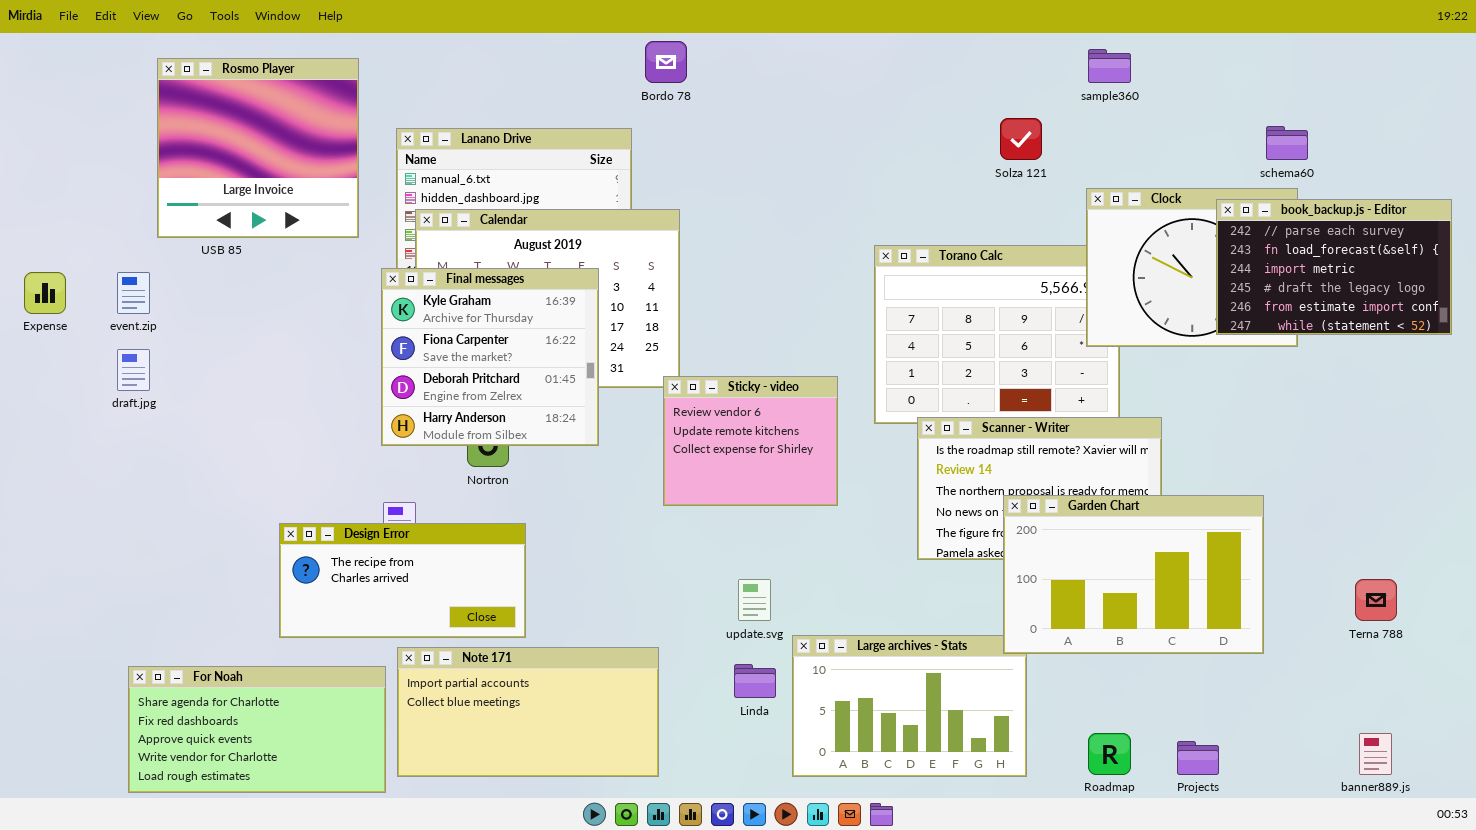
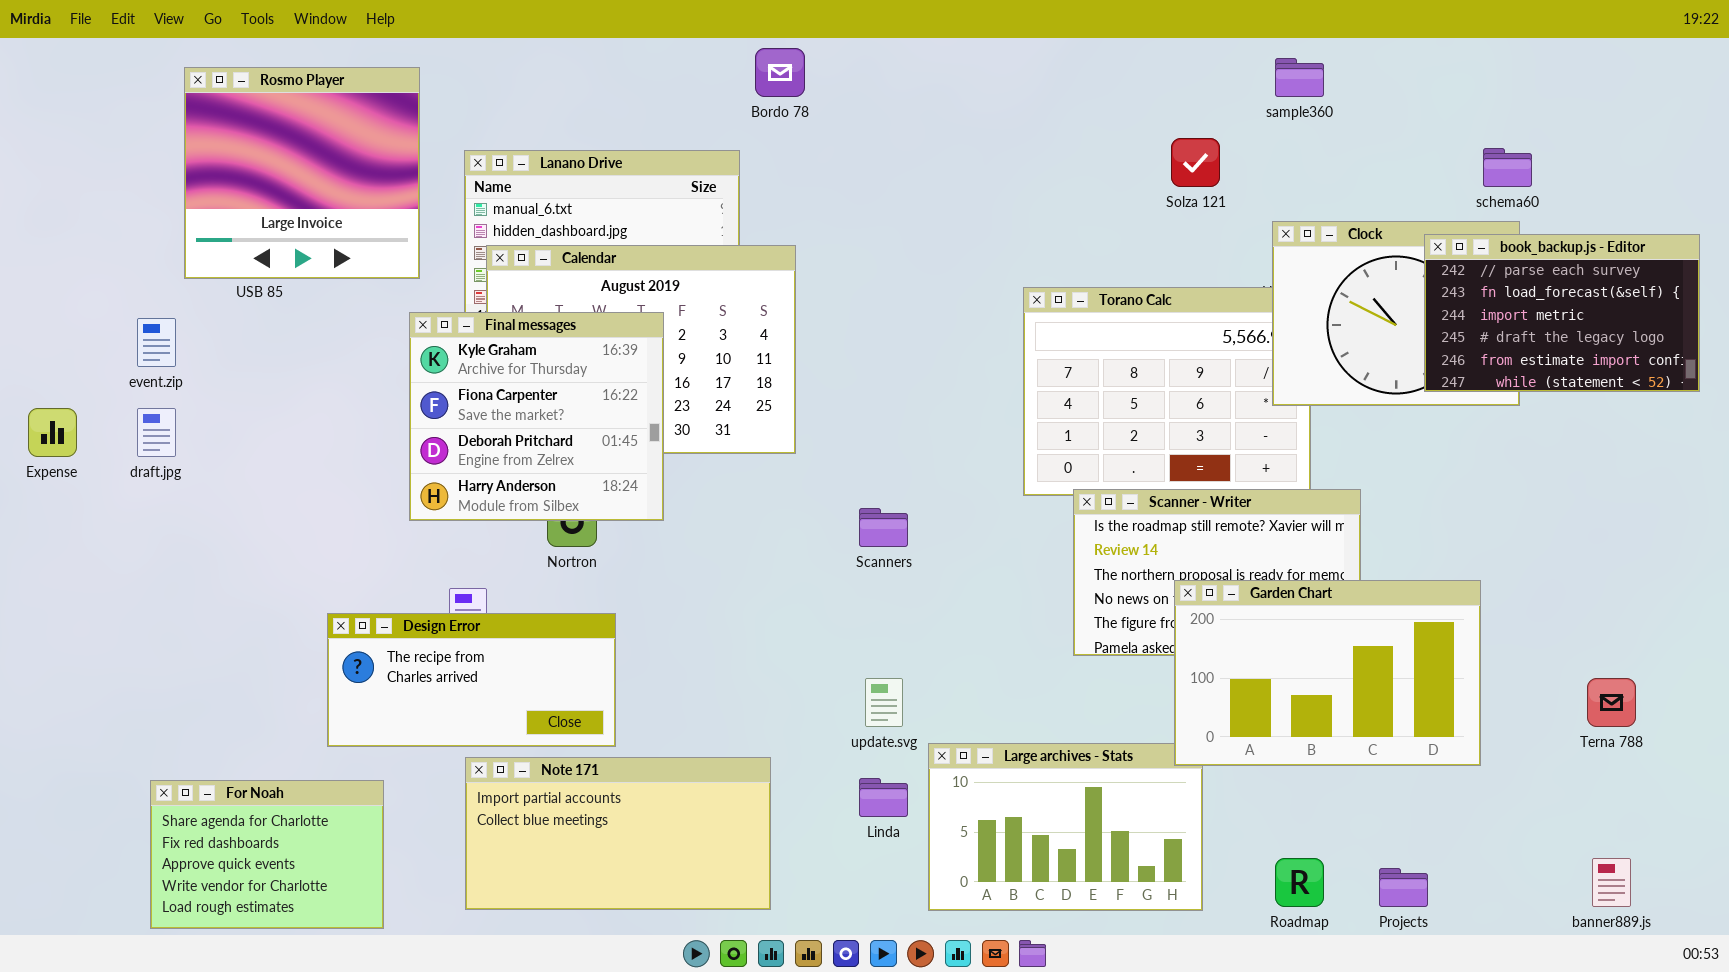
Final messages: [381,268,599,446] -> [409,312,664,521], moved
Expense: [24,272,66,314] -> [28,408,77,457], moved
Sticky - video: [663,376,838,506] -> none, closed
For Noah: [128,666,386,793] -> [150,780,384,929], resized

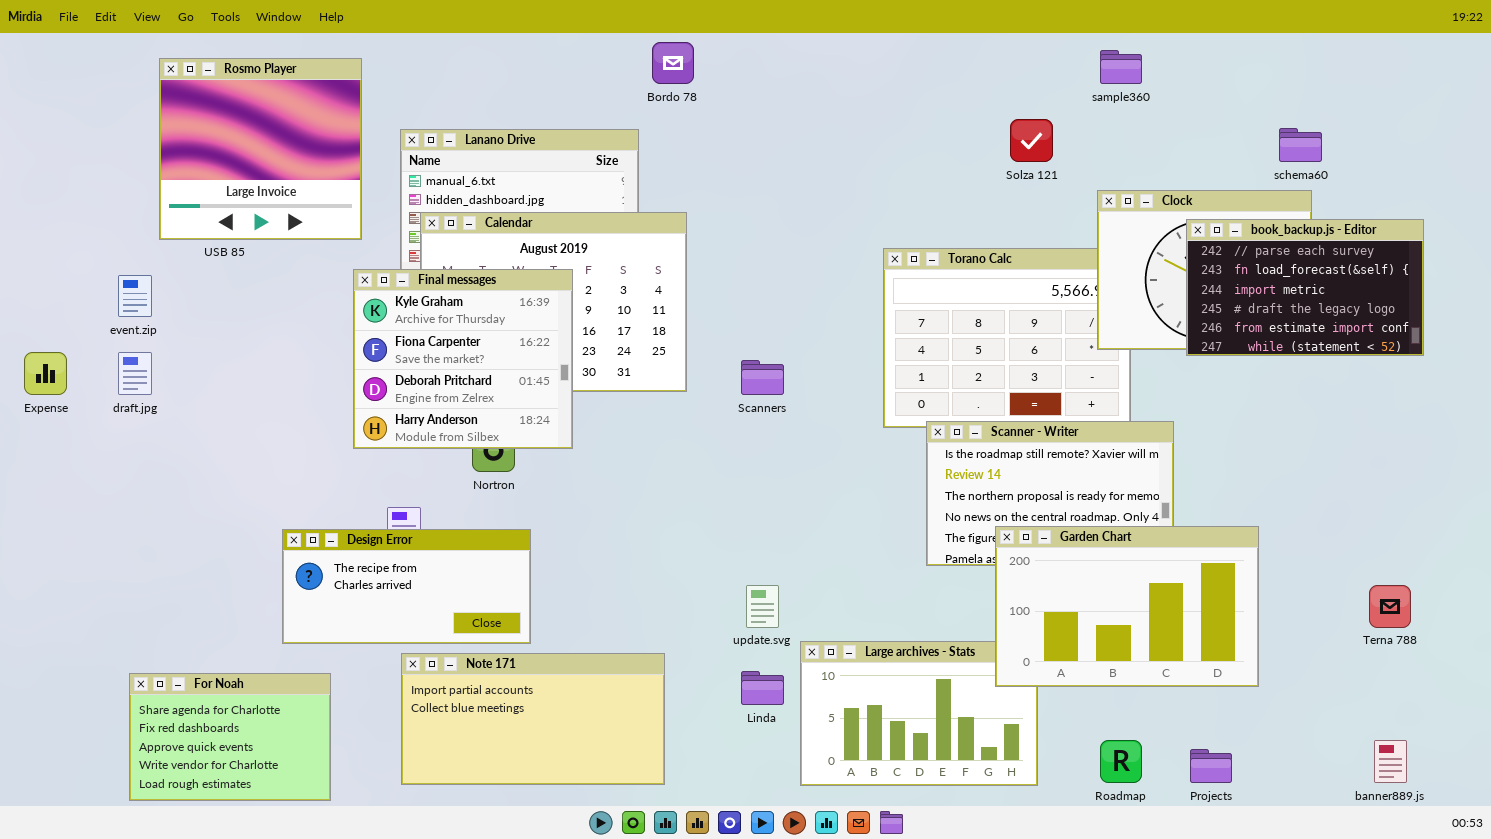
book_backup.js - Editor: [1424,234,1700,392] -> [1186,219,1424,356], moved
Scanners: [859,508,908,547] -> [741,360,784,395], moved
Garden Chart: [1174,580,1481,766] -> [995,526,1259,687], moved

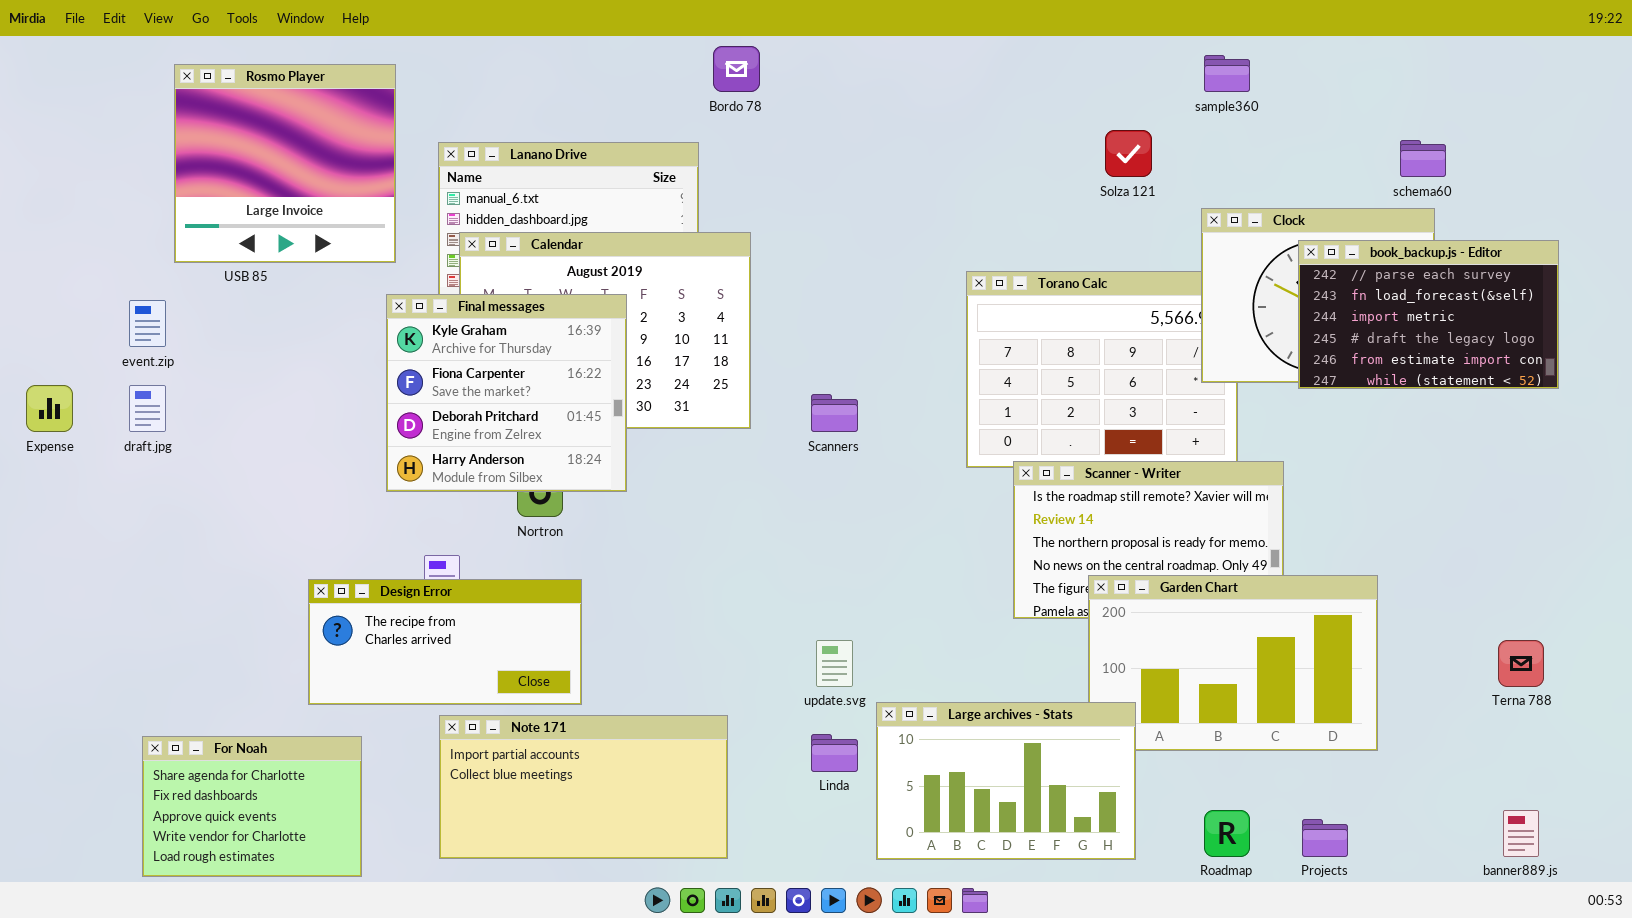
Large archives - Stats: [800,641,1038,786] -> [876,702,1136,860], raised

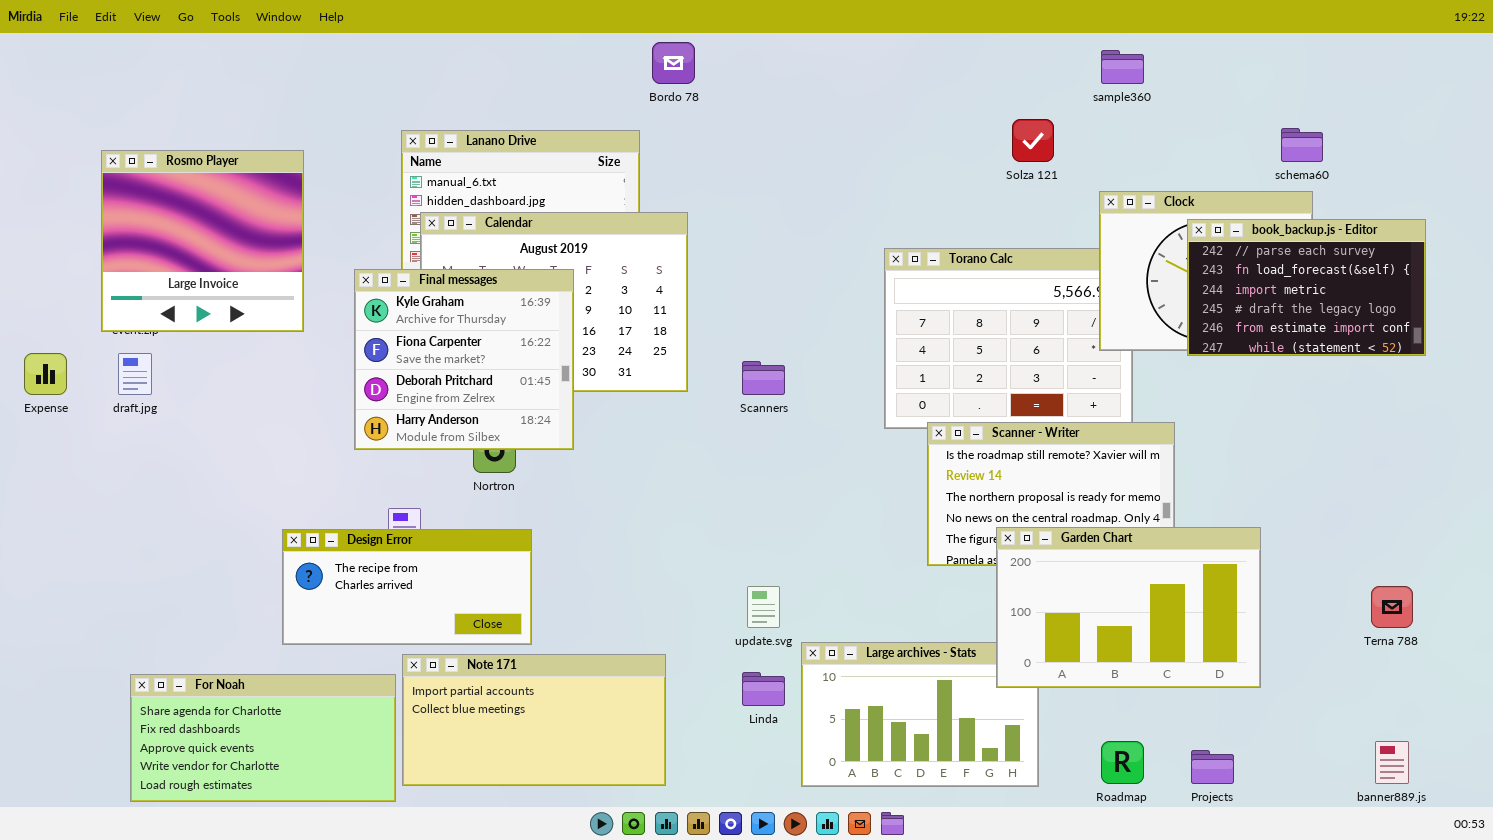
Rosmo Player: [174,64,396,263] -> [101,150,304,332], moved
Garden Chart: [1088,575,1378,751] -> [996,527,1261,688], raised
For Noah: [142,736,362,877] -> [130,674,396,802], resized

